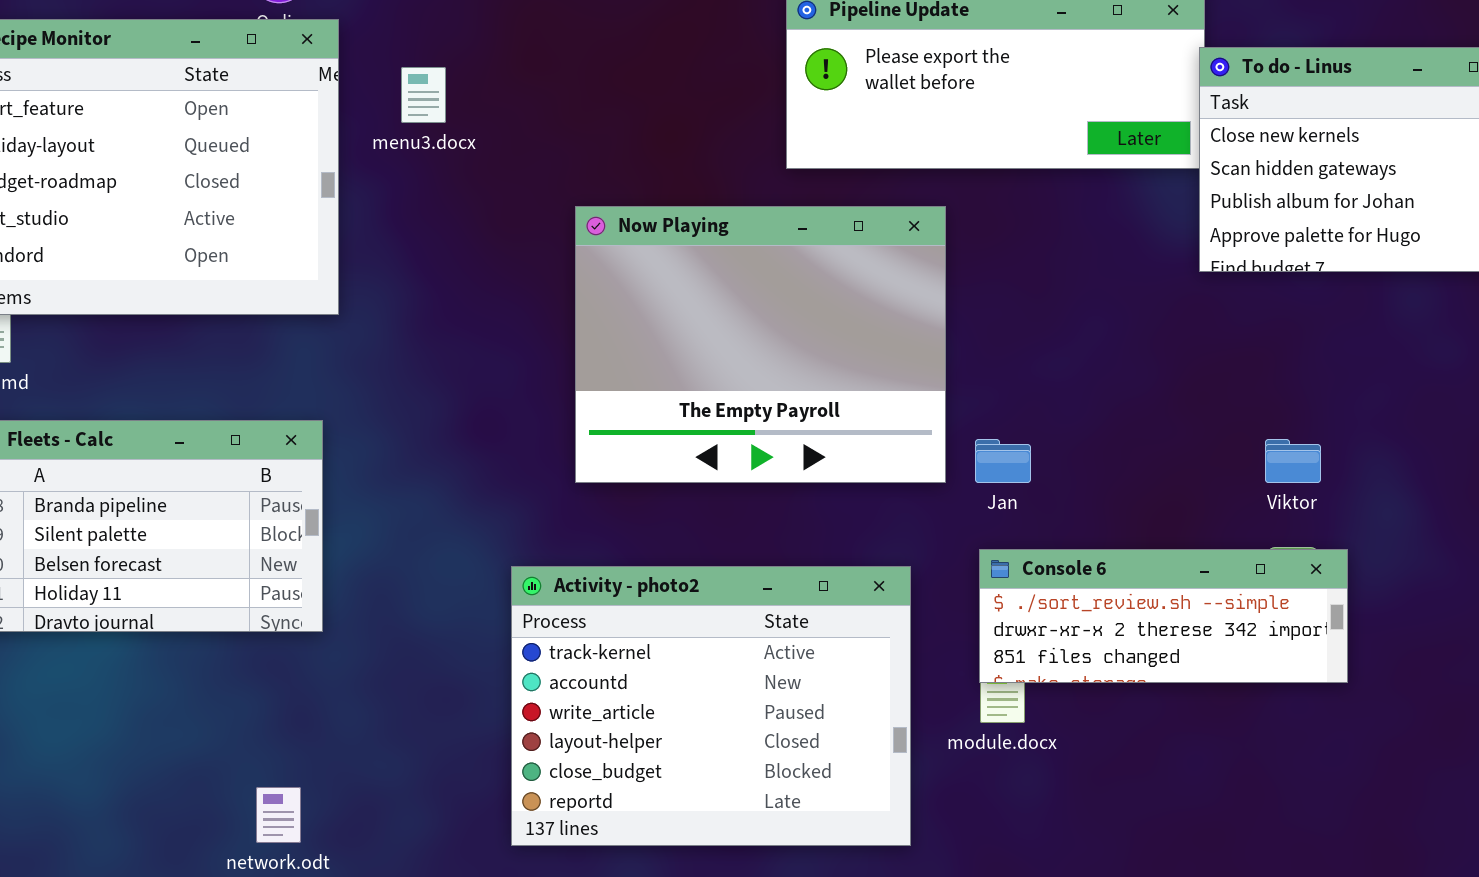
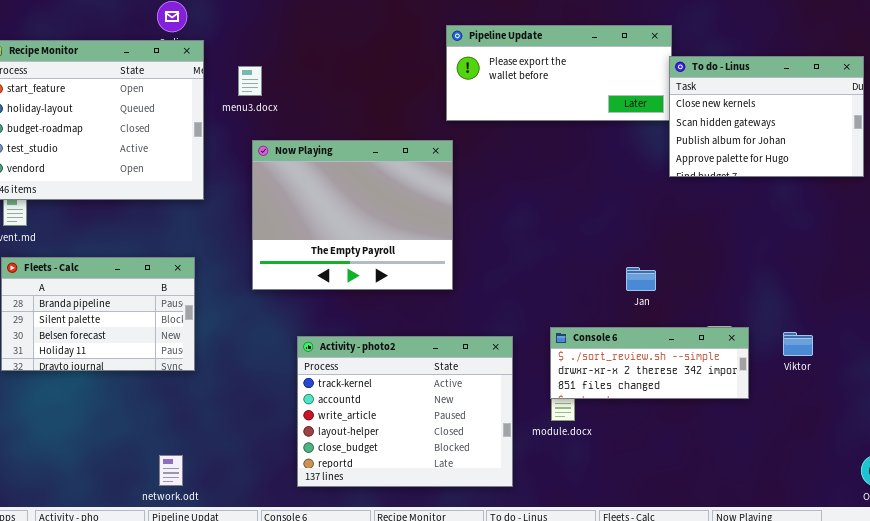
Now Playing: [575,206,946,483] -> [252,140,453,290], moved
Jan: [975,439,1031,483] -> [626,267,656,291], moved
Viktor: [1265,439,1321,483] -> [783,332,813,356], moved

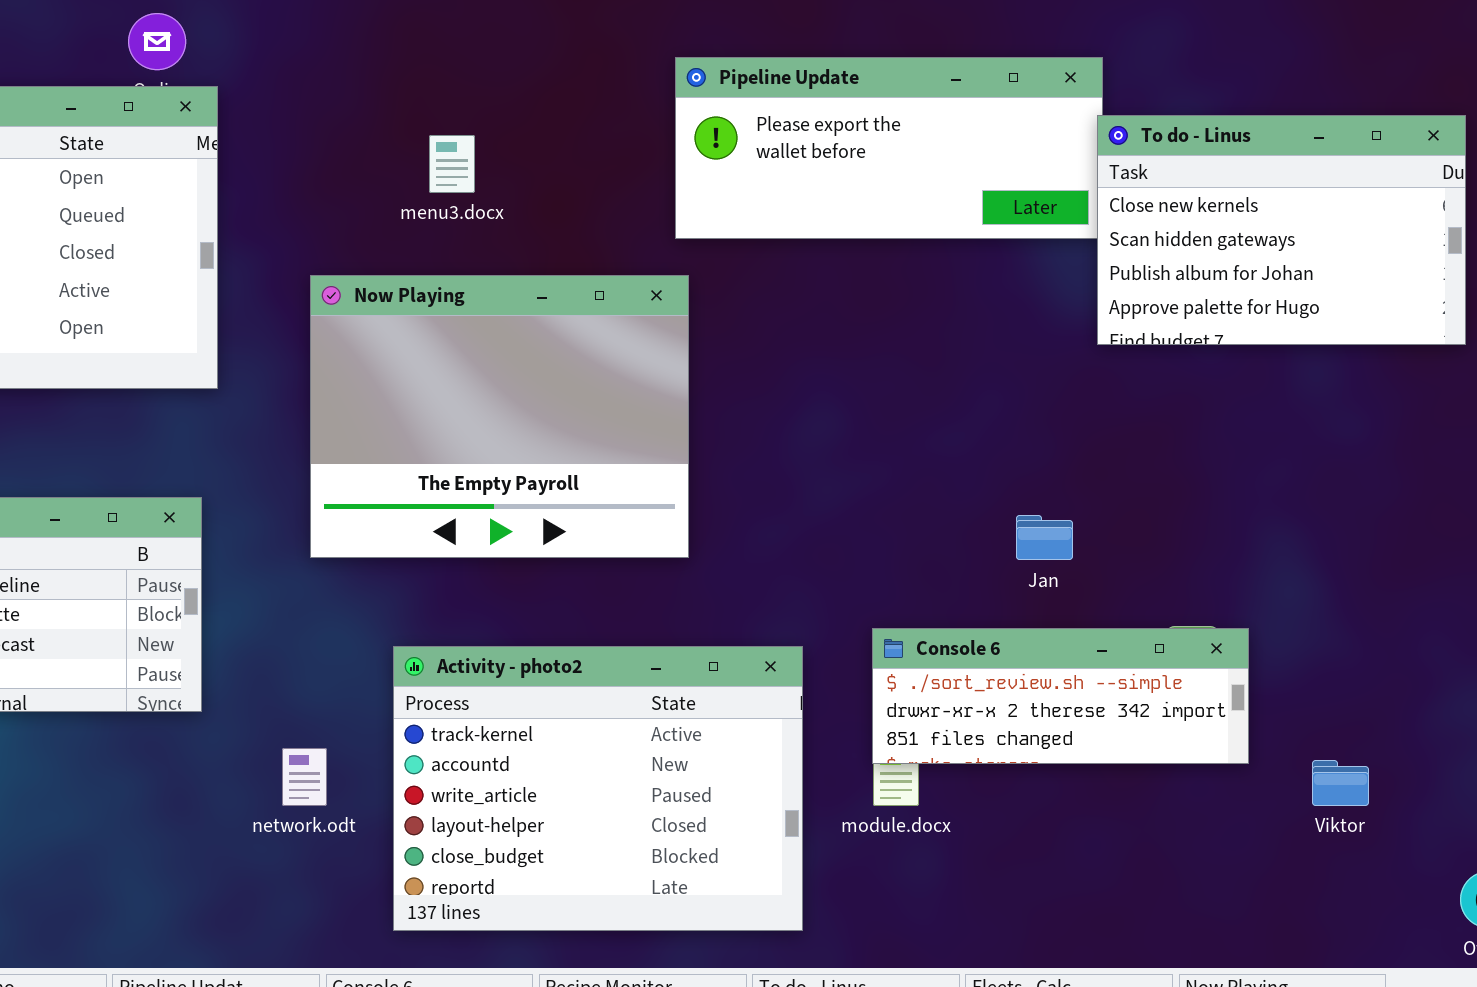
menu3.docx: [238,66,262,96] -> [429,135,475,193], moved
Viktor: [783,332,813,356] -> [1312,760,1369,806], moved
network.odt: [159,455,183,486] -> [282,748,327,806], moved

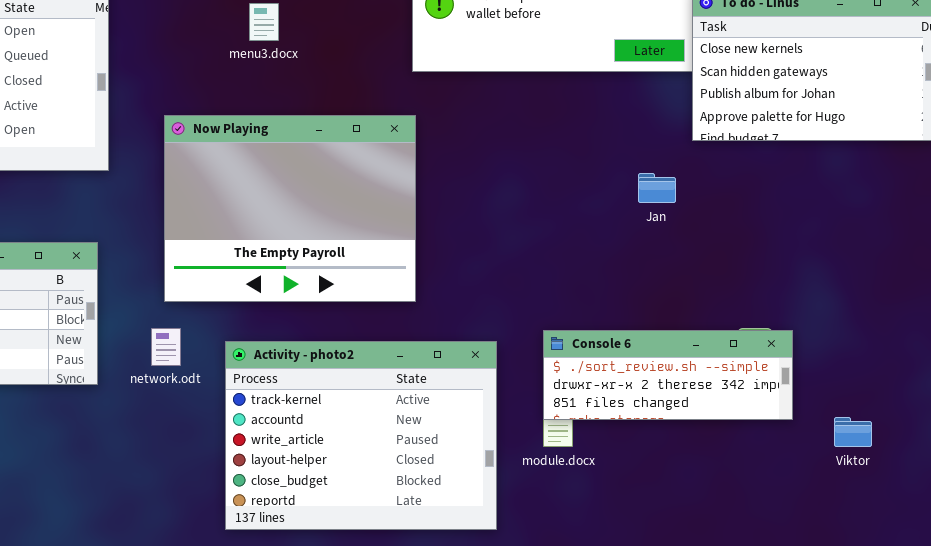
Now Playing: [310,275,689,558] -> [164,115,416,302], moved
Jan: [1016,515,1073,560] -> [638,173,676,203], moved
network.odt: [282,748,327,806] -> [151,328,181,366], moved

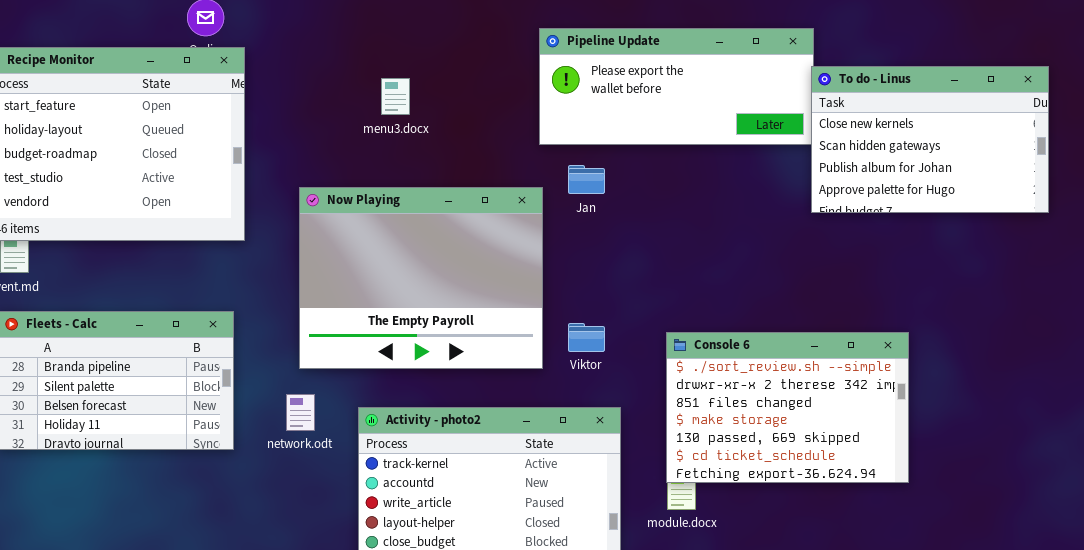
Jan: [638,173,676,203] -> [568,165,605,194], moved
Console 6: [543,330,793,420] -> [666,332,909,483], resized
Viktor: [834,417,872,447] -> [568,323,605,352], moved

